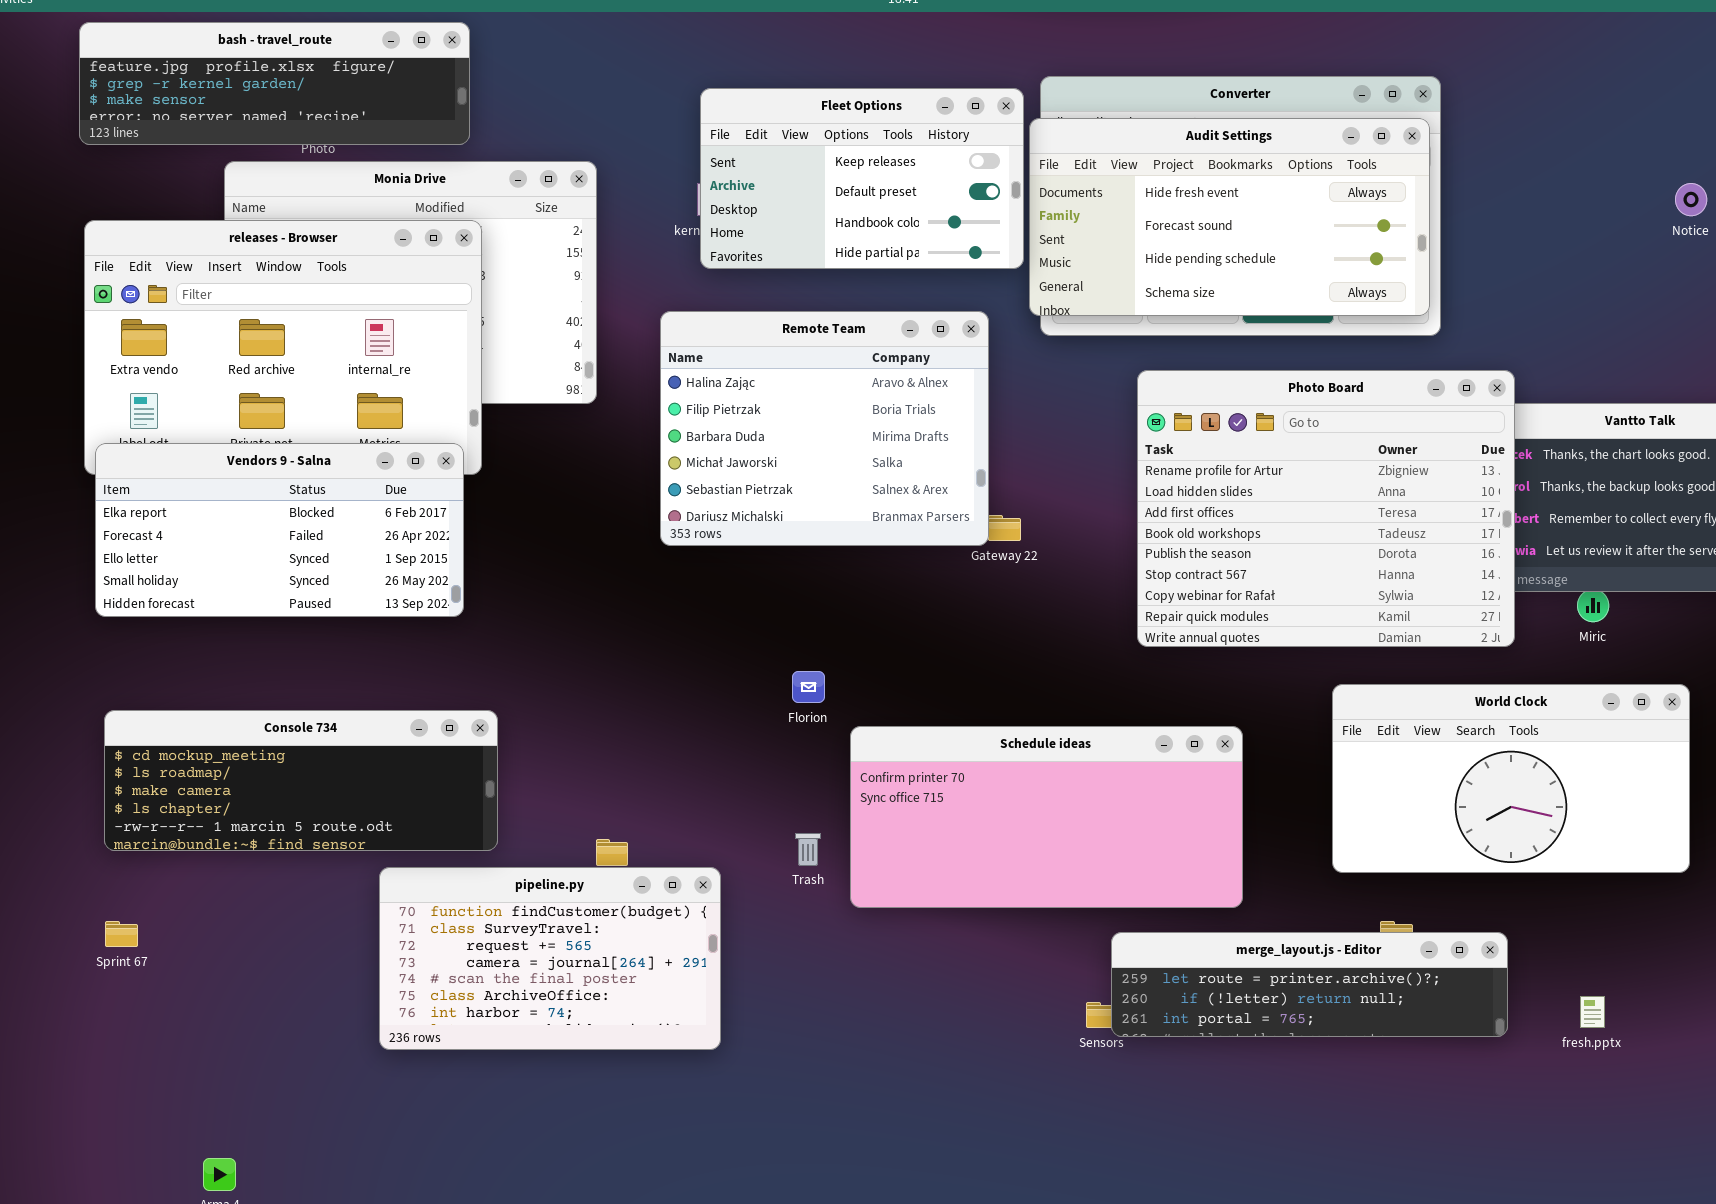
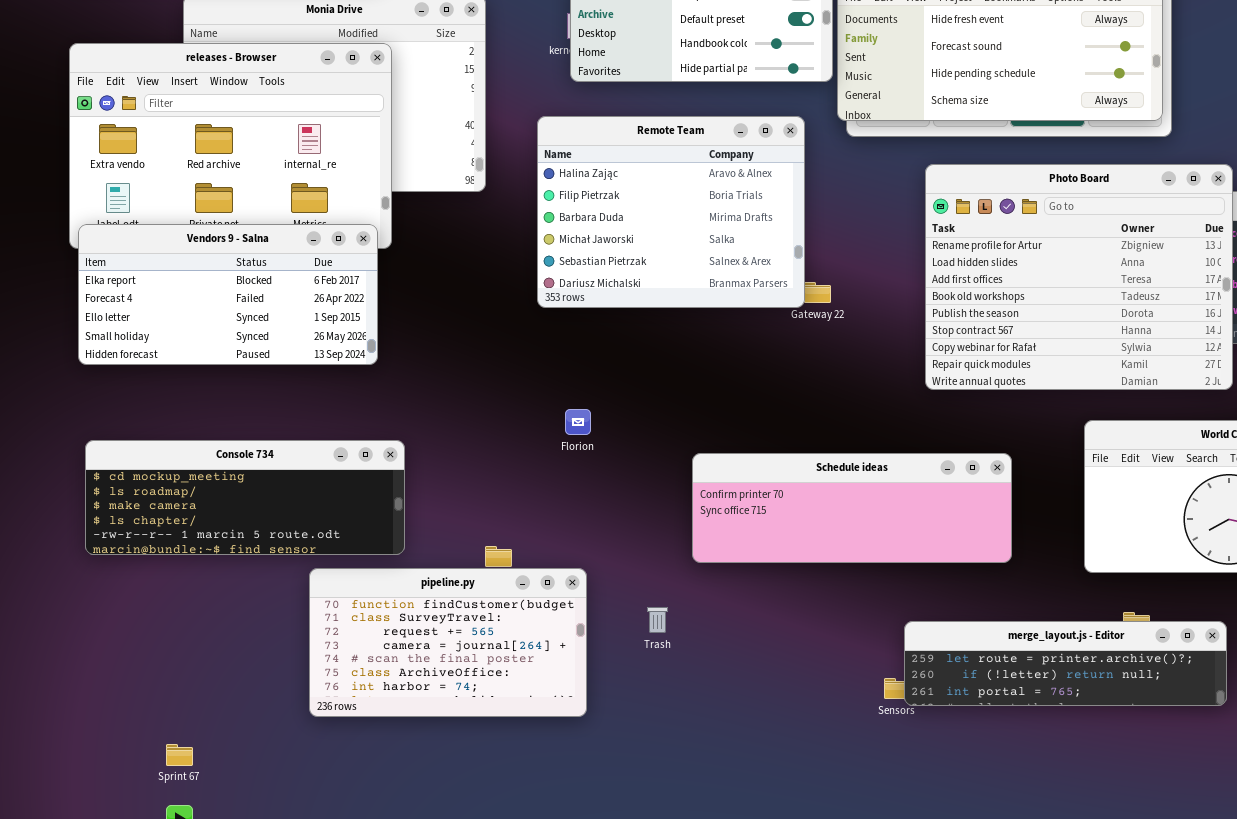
Florion: [792,671,825,703] -> [565,409,591,435], moved
Schedule ideas: [850,726,1243,908] -> [692,453,1012,563], resized
Trash: [795,833,821,866] -> [647,607,668,633], moved
Sprint 67: [105,921,138,947] -> [166,744,193,766], moved

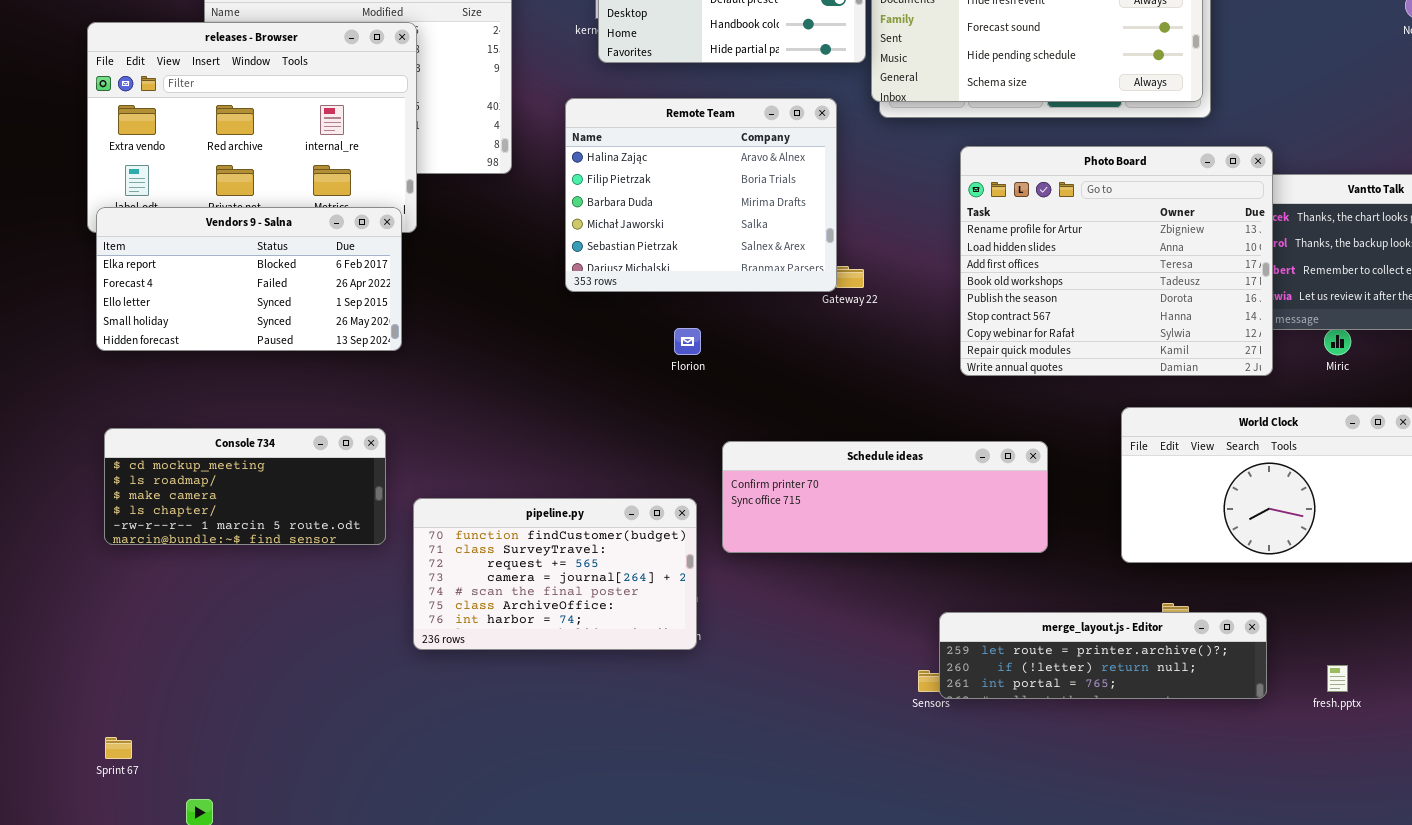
Florion: [565,409,591,435] -> [674,328,701,355], moved
Console 734: [85,440,405,555] -> [104,428,386,545], resized
pipeline.py: [309,568,587,717] -> [413,498,697,650], moved
Sprint 67: [166,744,193,766] -> [105,737,132,759], moved

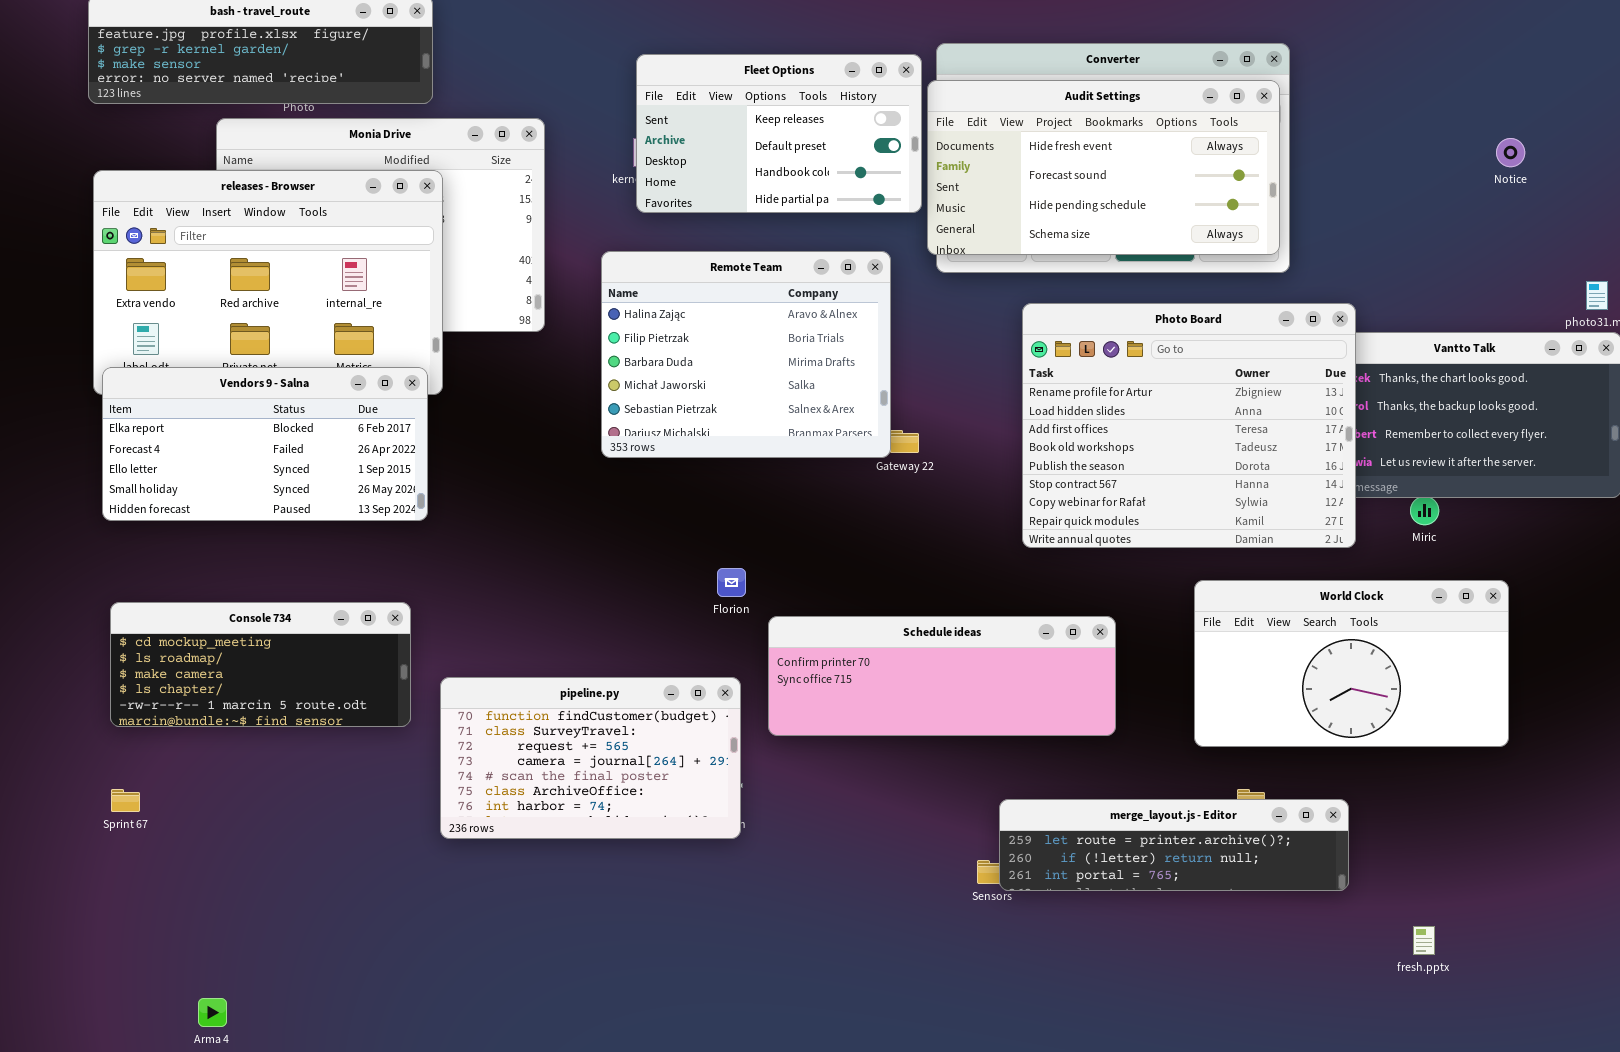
Florion: [674,328,701,355] -> [717,568,746,597], moved
fresh.pptx: [1327,665,1348,692] -> [1413,926,1435,955], moved
Sprint 67: [105,737,132,759] -> [111,789,140,812], moved

